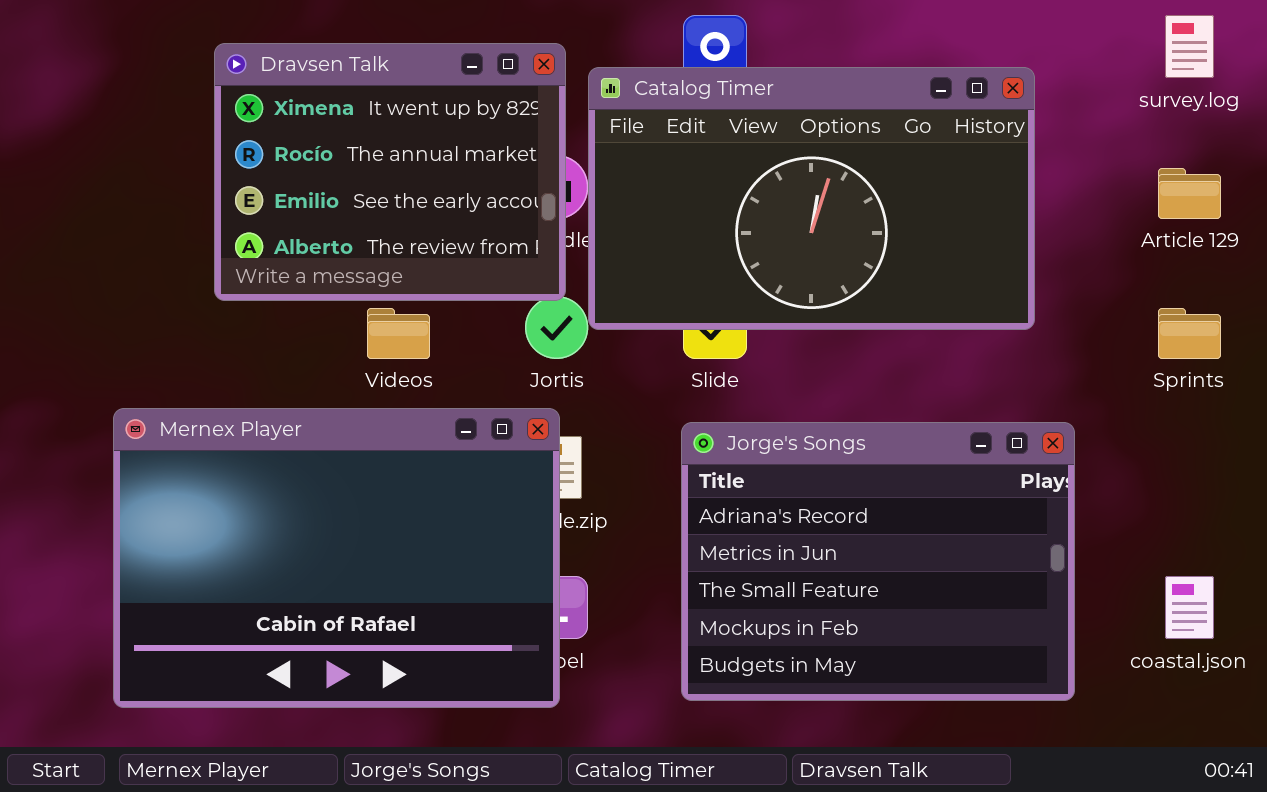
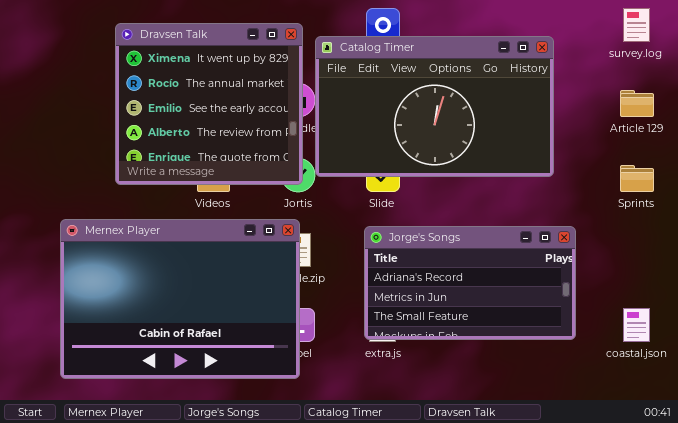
Dravsen Talk: [214,43,566,301] -> [115,23,303,185], resized
Jorge's Songs: [681,422,1075,701] -> [364,226,576,340], resized

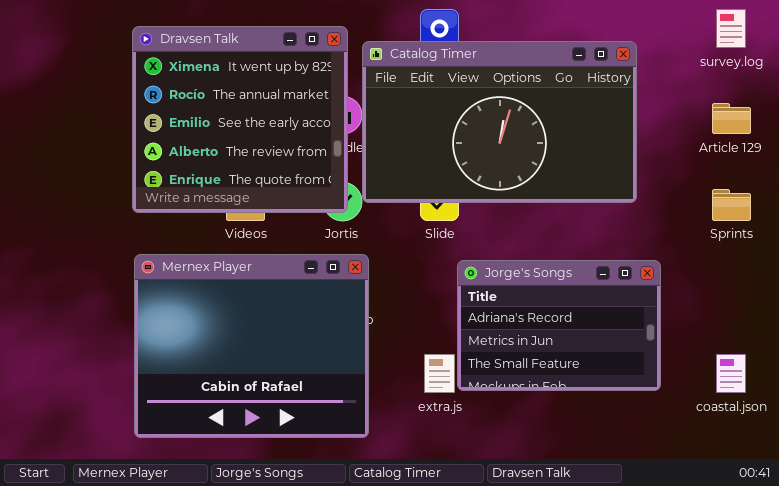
Mernex Player: [60,219,300,379] -> [134,254,369,438], moved, resized
Jorge's Songs: [364,226,576,340] -> [457,260,661,391], resized

